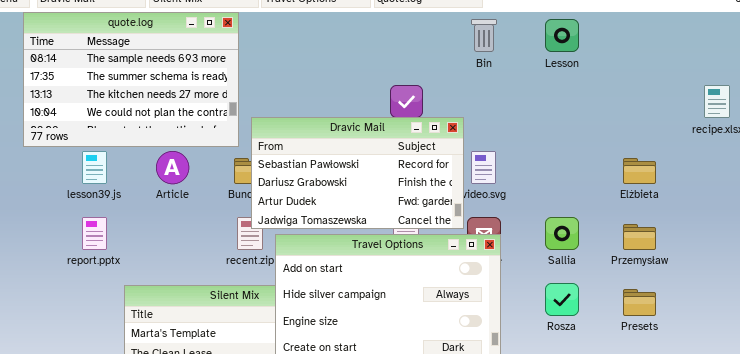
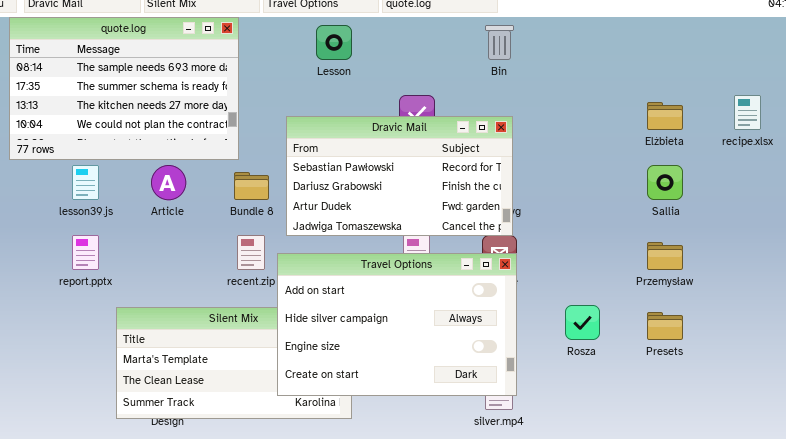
Lesson: [545,19,579,52] -> [316,25,352,60], moved
Dravic Mail: [251,117,464,229] -> [286,116,513,236], moved
Elżbieta: [623,158,656,184] -> [647,102,683,130], moved
Sallia: [545,217,579,250] -> [647,165,683,200], moved

